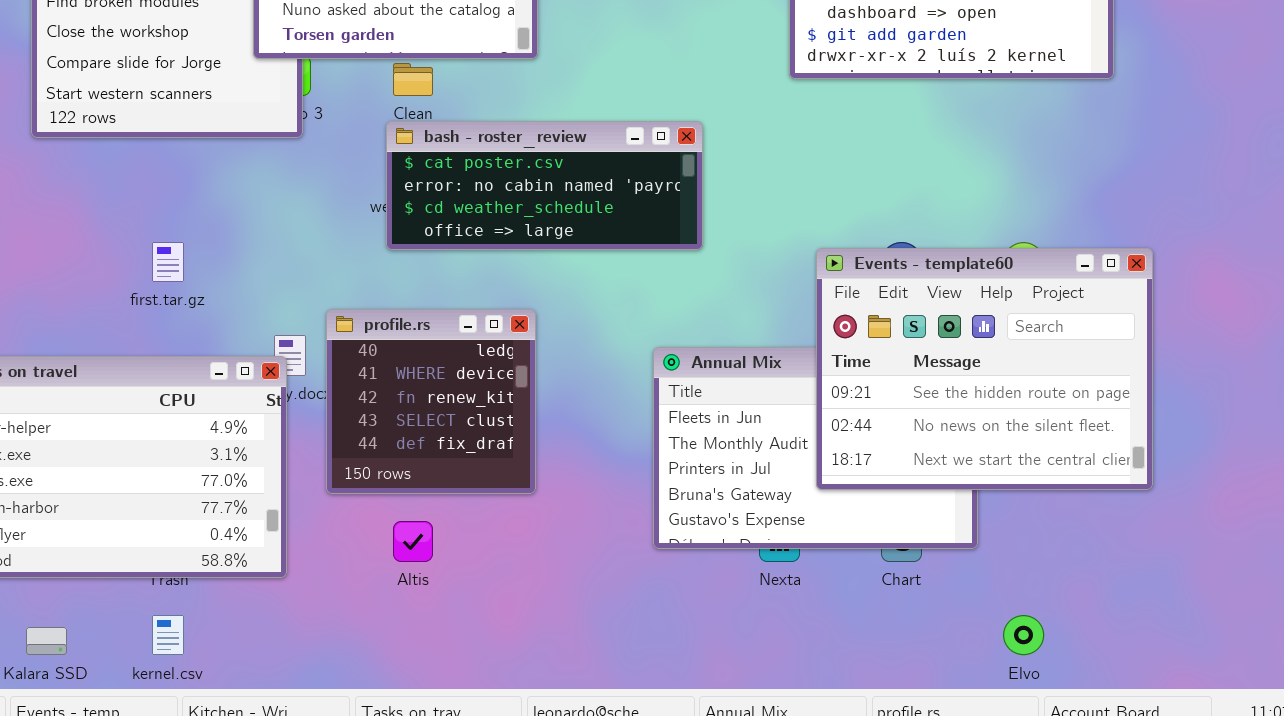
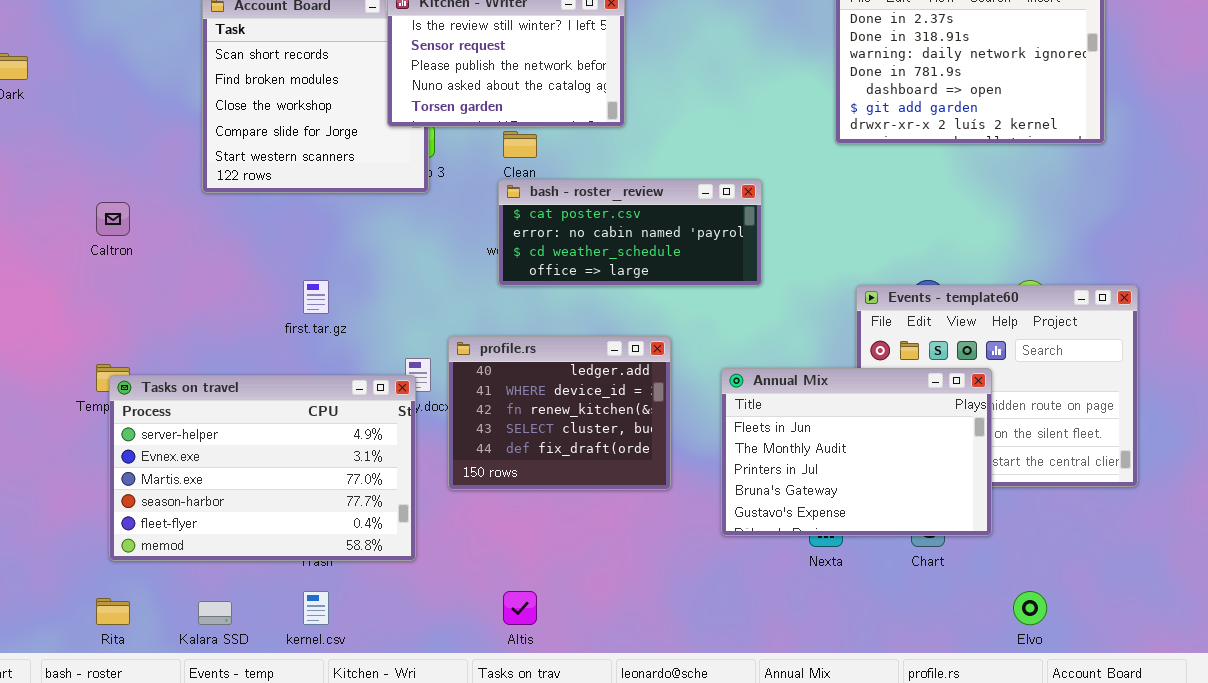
profile.rs: [326,309,536,494] -> [448,336,671,490], resized
Annual Mix: [653,347,978,549] -> [721,368,992,536], raised
Altis: [393,521,433,562] -> [503,591,537,625], moved

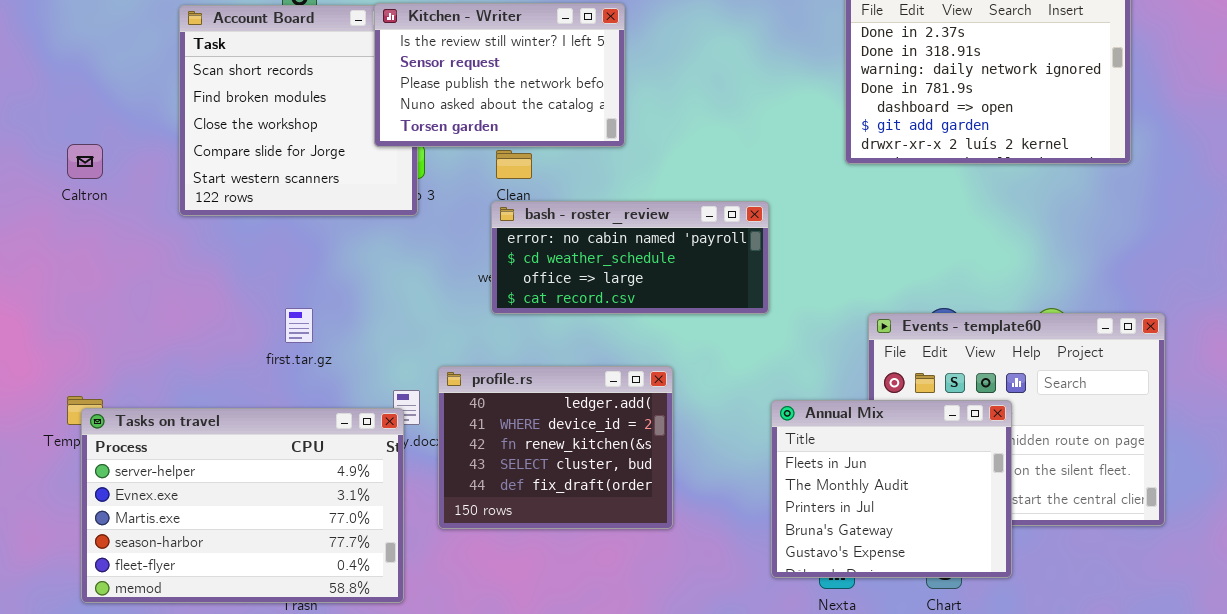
bash - roster_review: [498,179,762,286] -> [491,201,769,314], scrolled down 1 row
Caltron: [96,202,130,236] -> [67,144,103,179], moved
Annual Mix: [721,368,992,536] -> [771,400,1012,578], resized

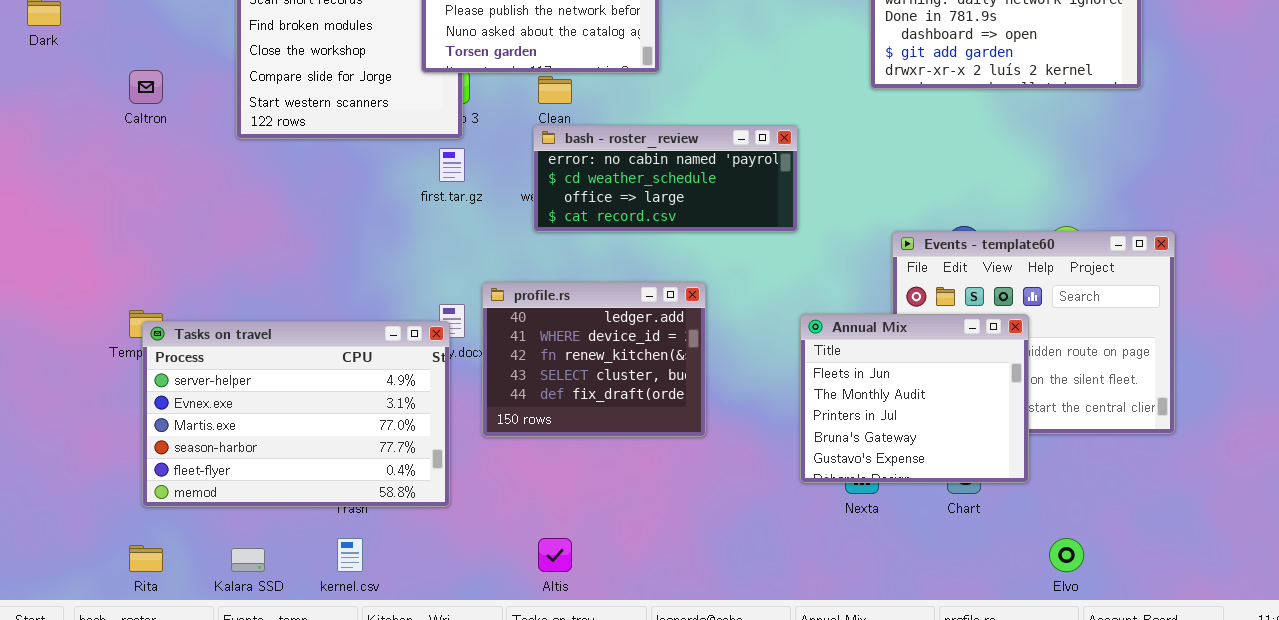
first.tar.gz: [285,308,313,343] -> [439,148,465,182], moved

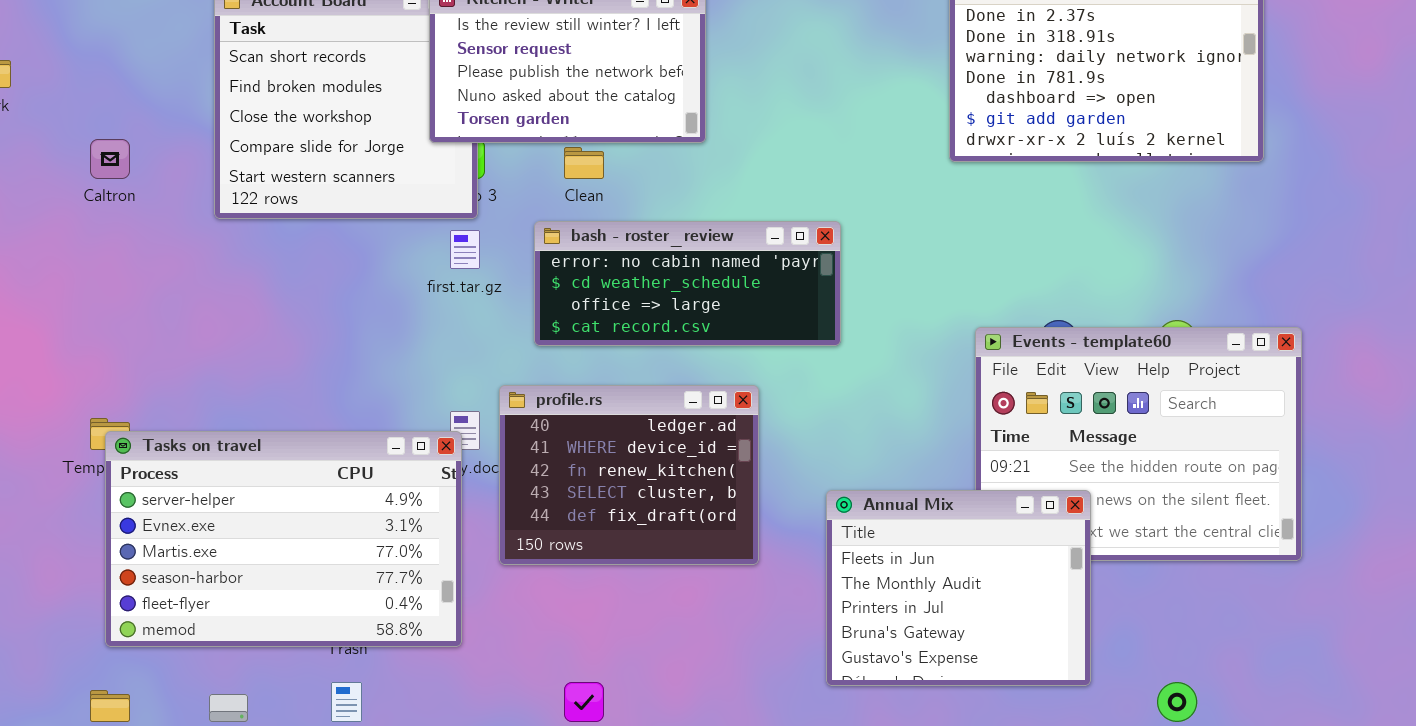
bash - roster_review: [533,125,798,232] -> [534,221,841,346], moved
Annual Mix: [800,314,1029,483] -> [826,490,1091,686], moved

